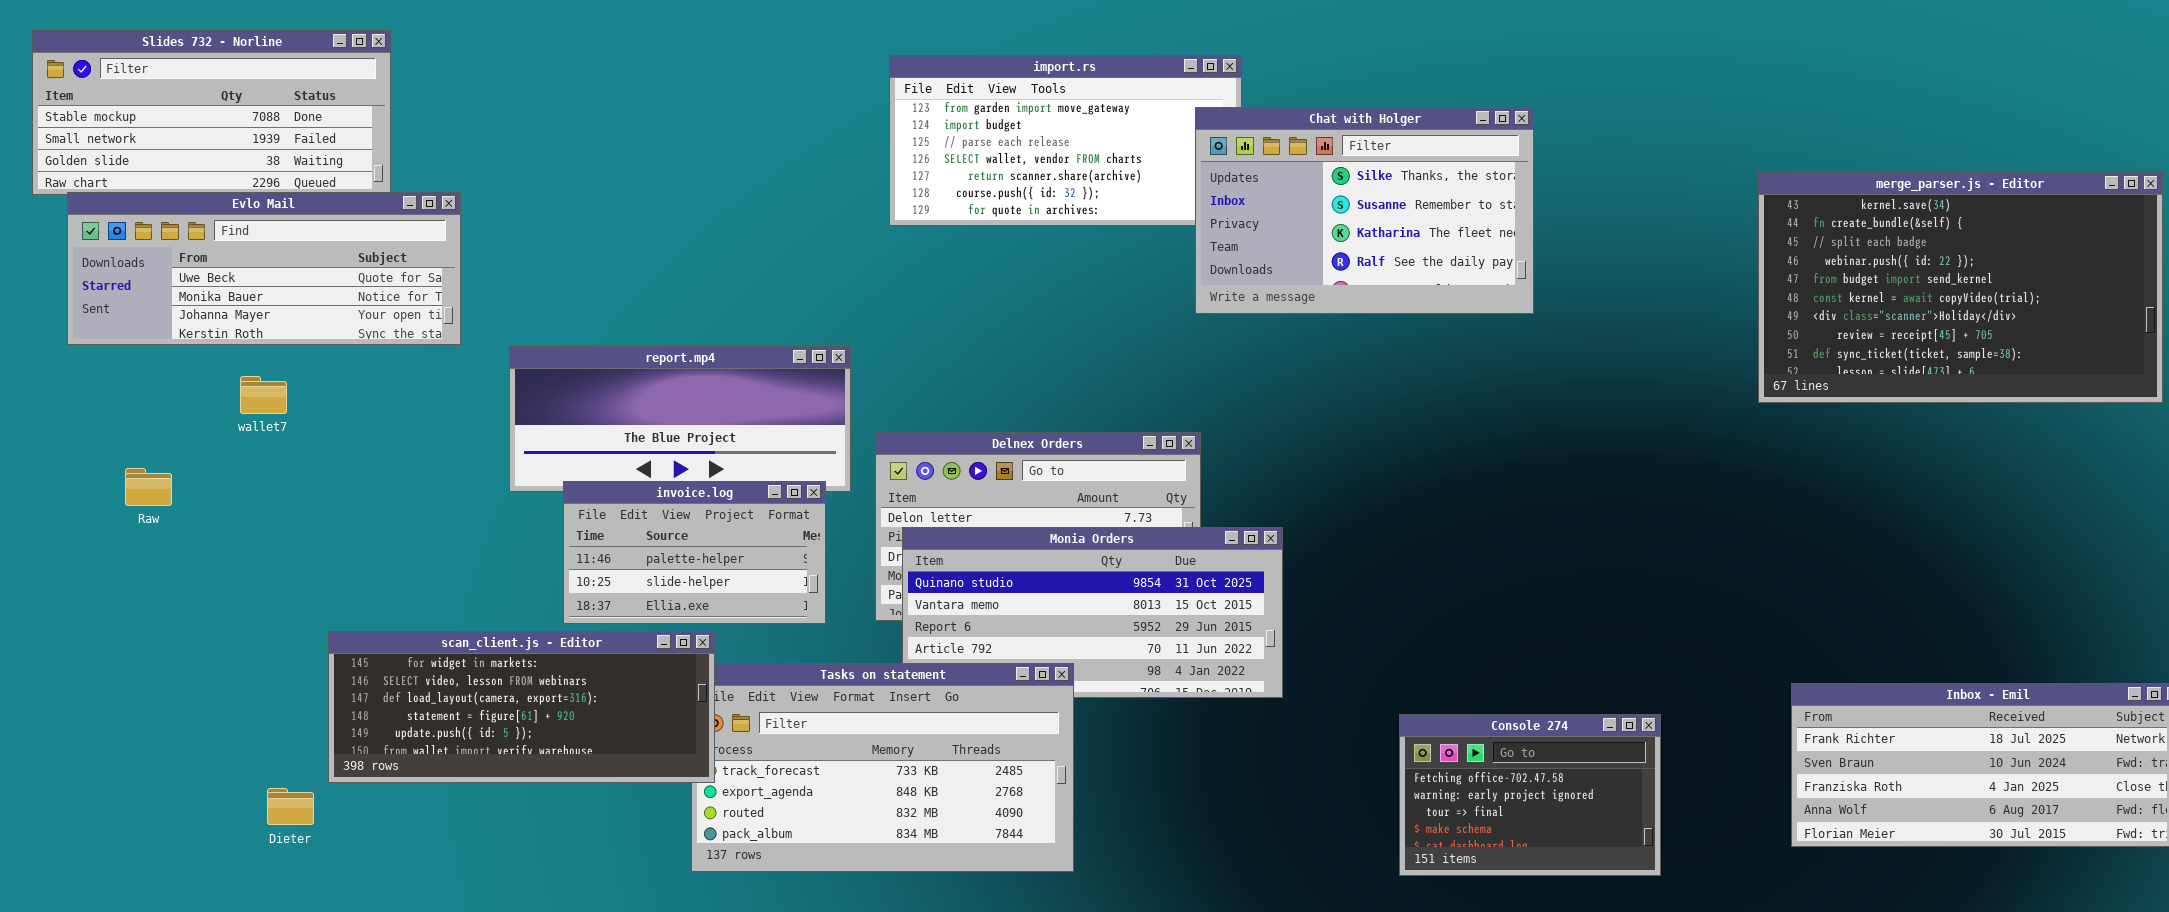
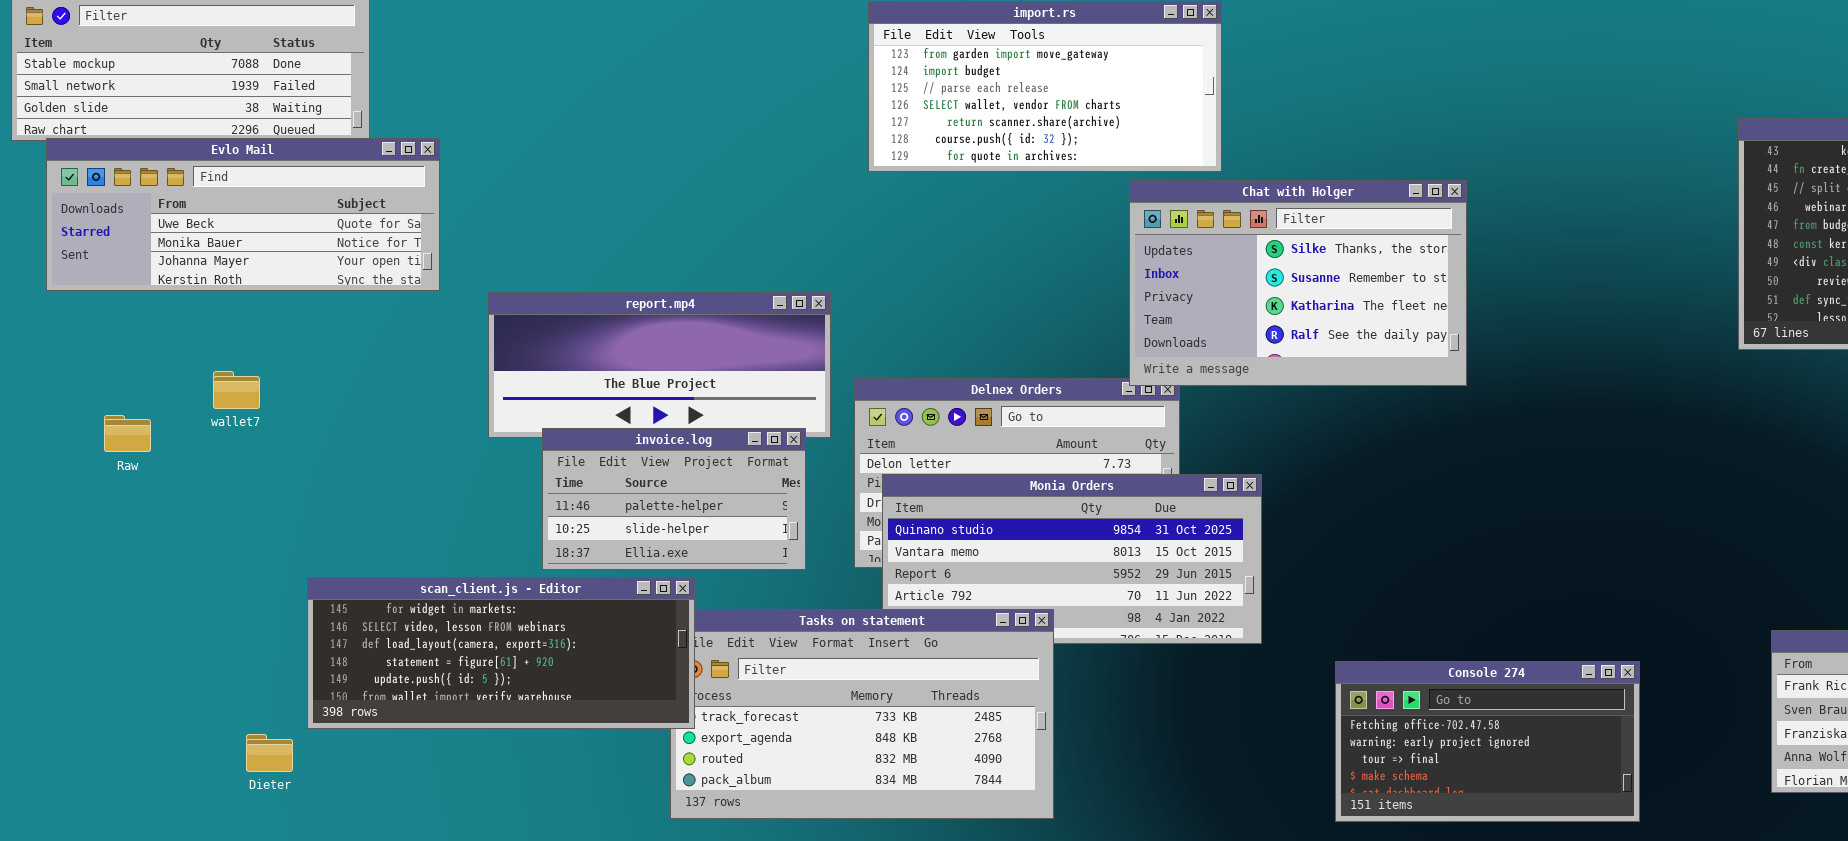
Chat with Holger: [1195,107,1534,314] -> [1129,180,1467,386], moved
wallet7: [240,376,287,414] -> [213,371,260,409], moved
Console 274: [1399,714,1661,876] -> [1335,661,1640,822], resized

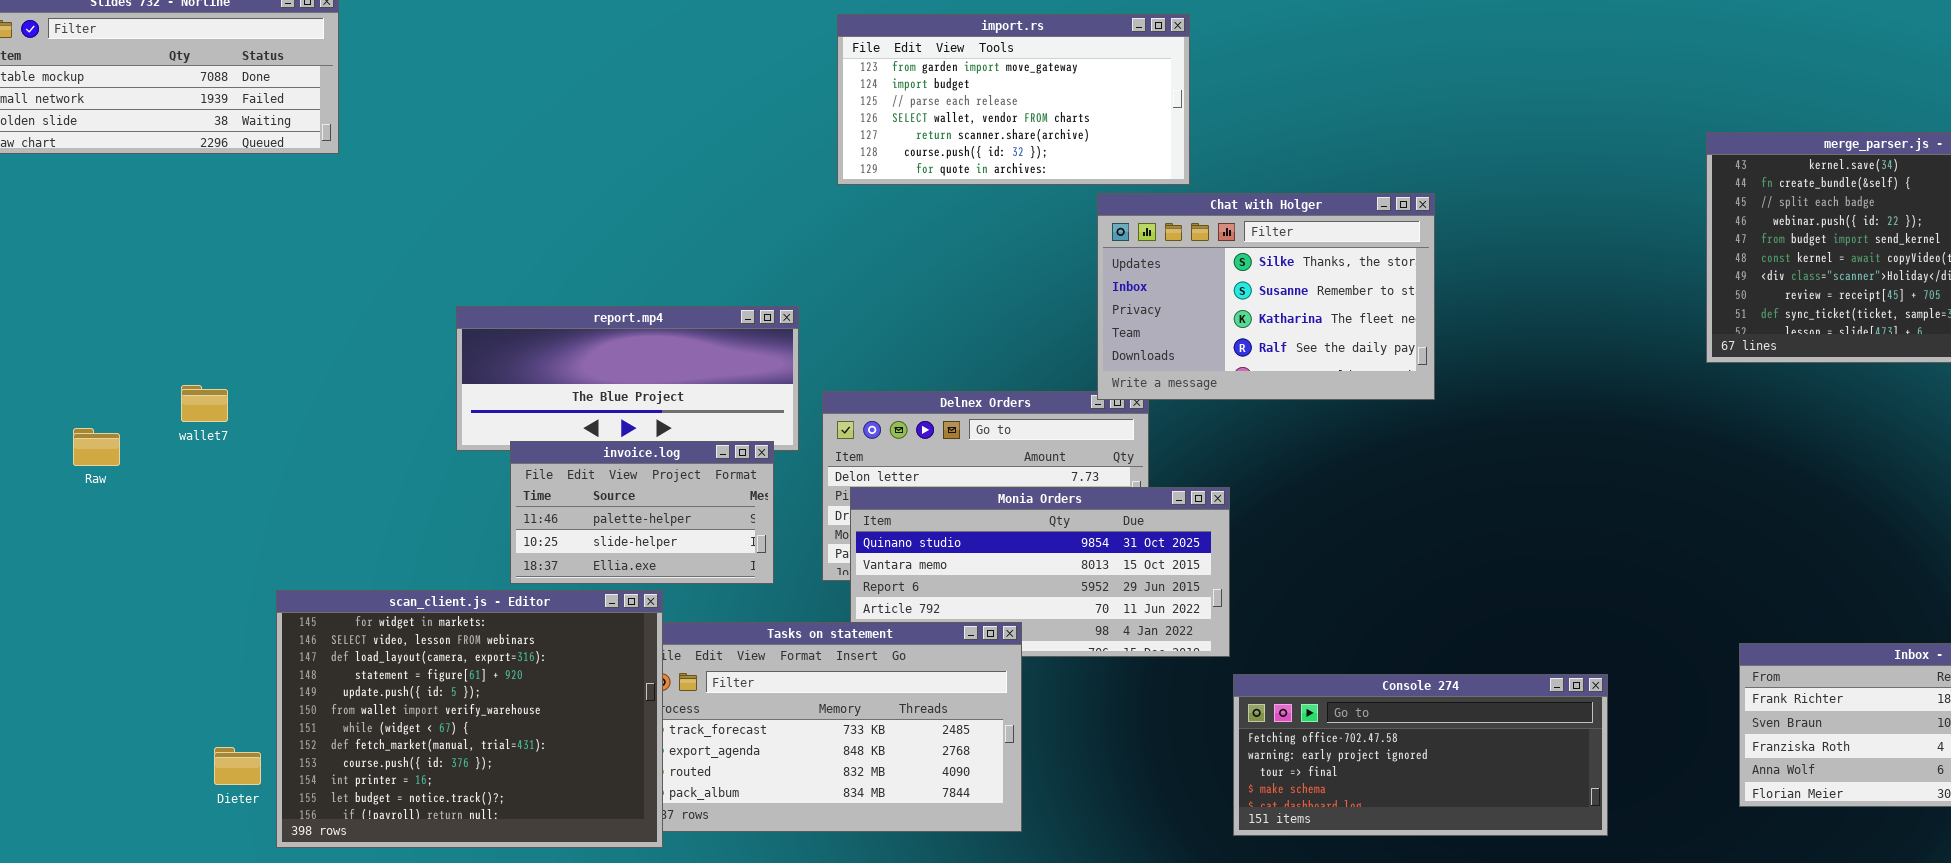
Evlo Mail: [46,138,440,291] -> none, closed
scan_client.js - Editor: [307,577,695,729] -> [276,590,663,848], resized
Console 274: [1335,661,1640,822] -> [1233,674,1608,836], resized

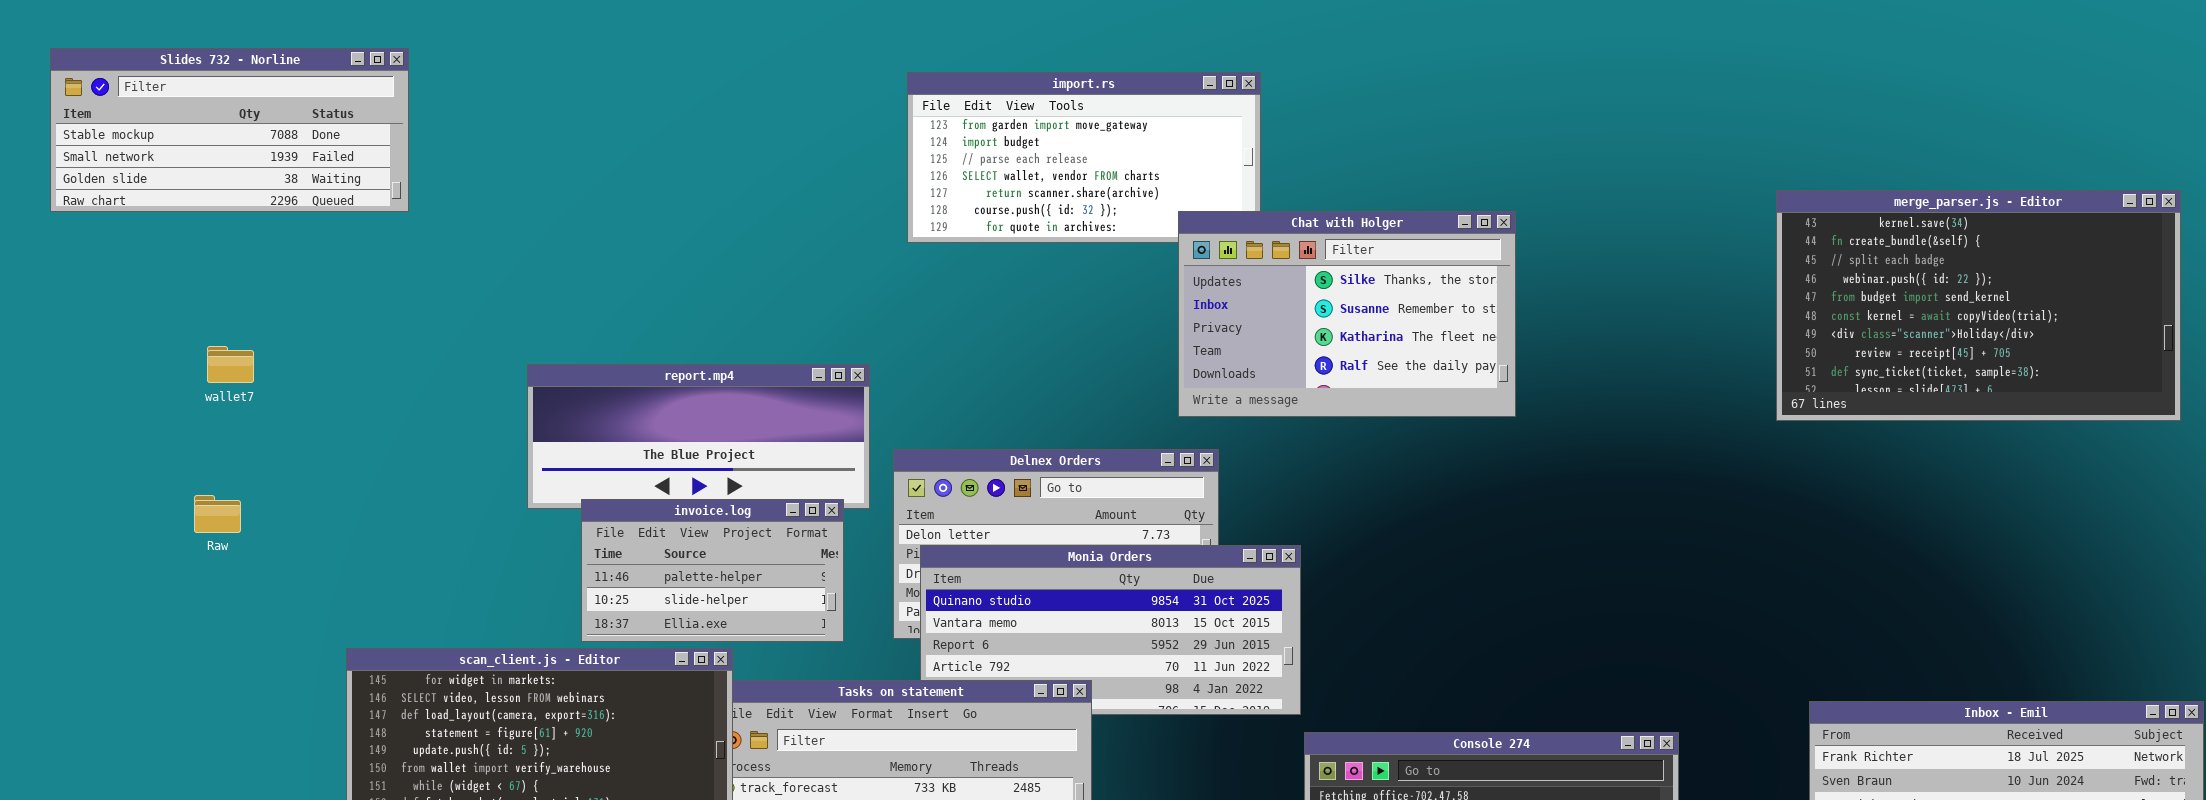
Chat with Holger: [1097,193,1435,400] -> [1178,211,1516,417], moved
wallet7: [181,385,228,422] -> [207,346,254,383], moved
Raw: [73,428,120,466] -> [194,495,241,533], moved

